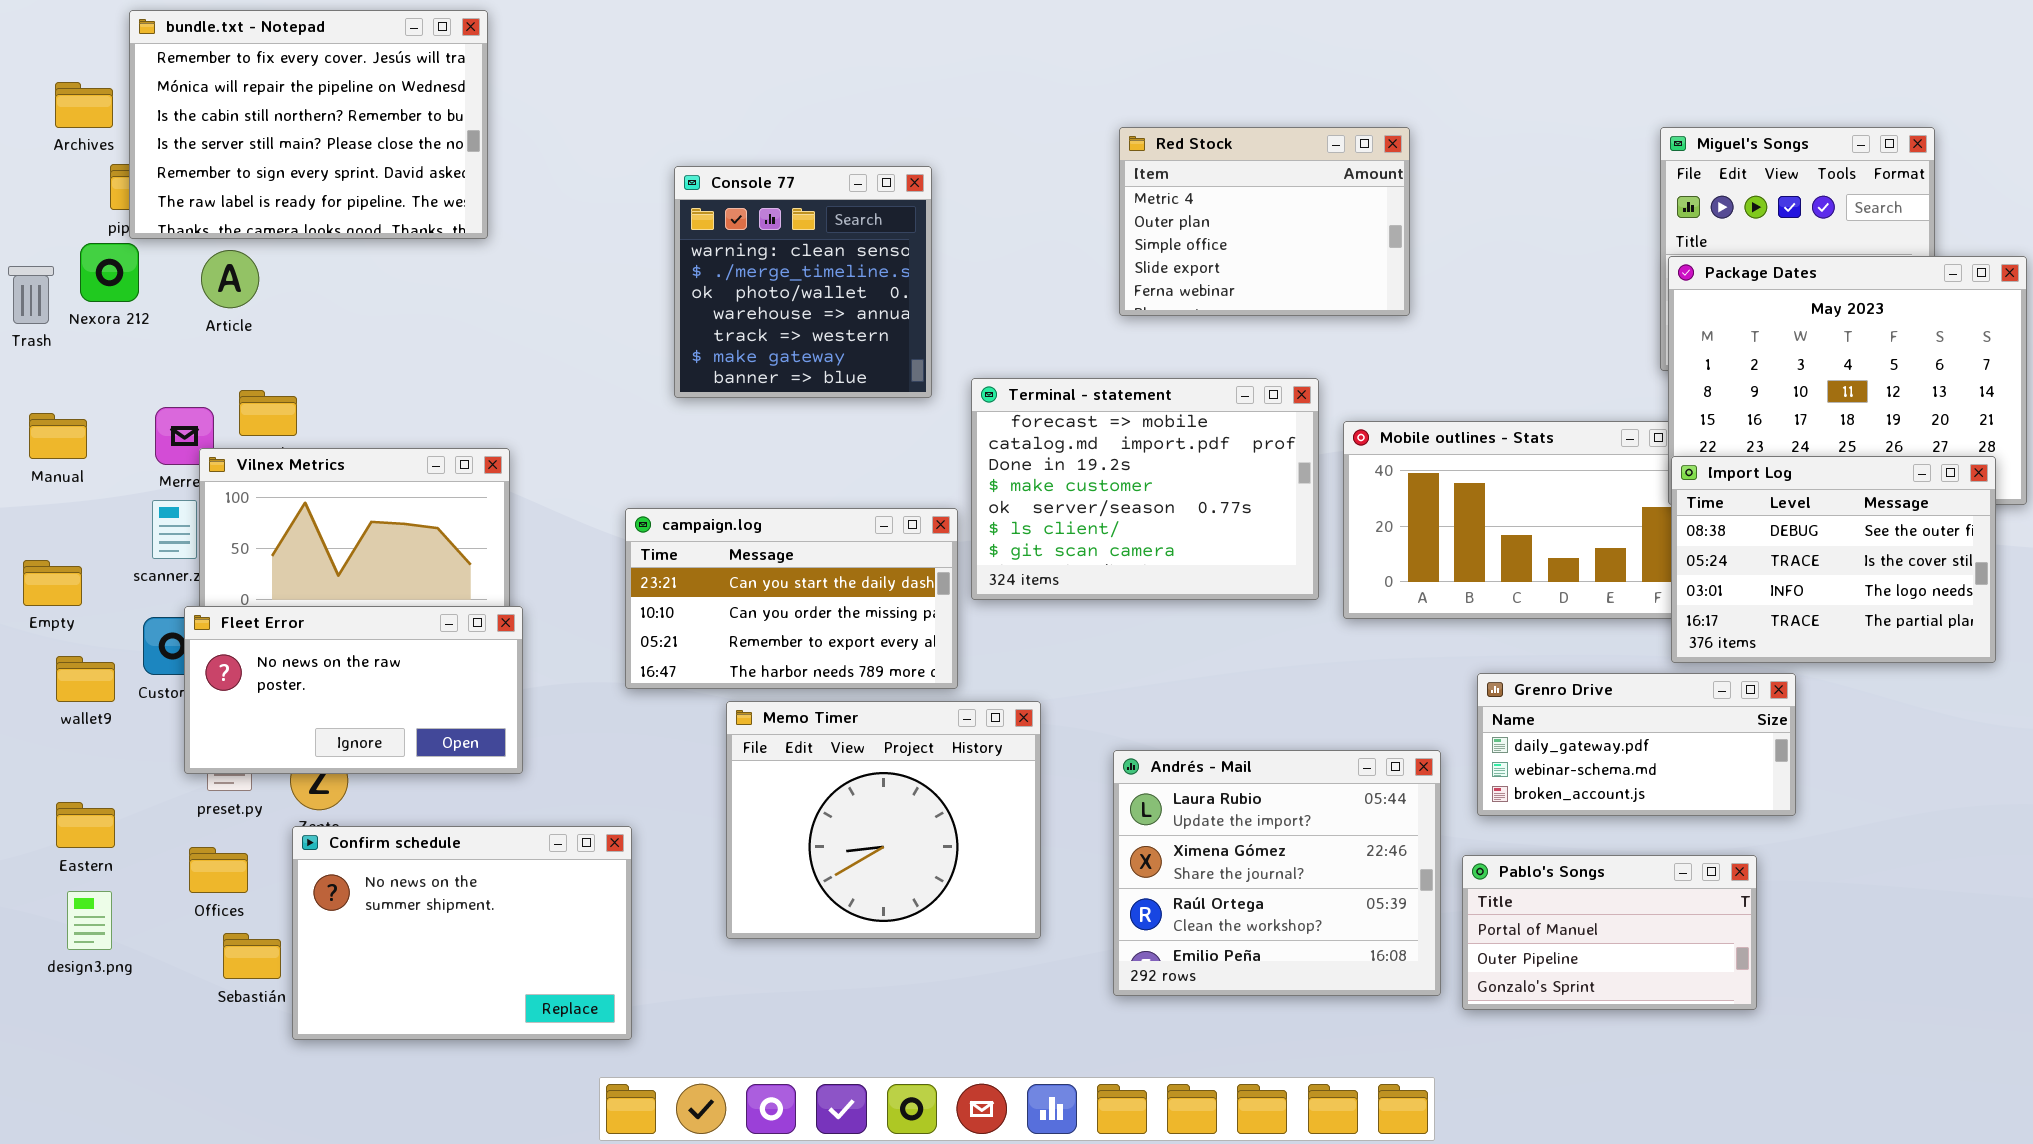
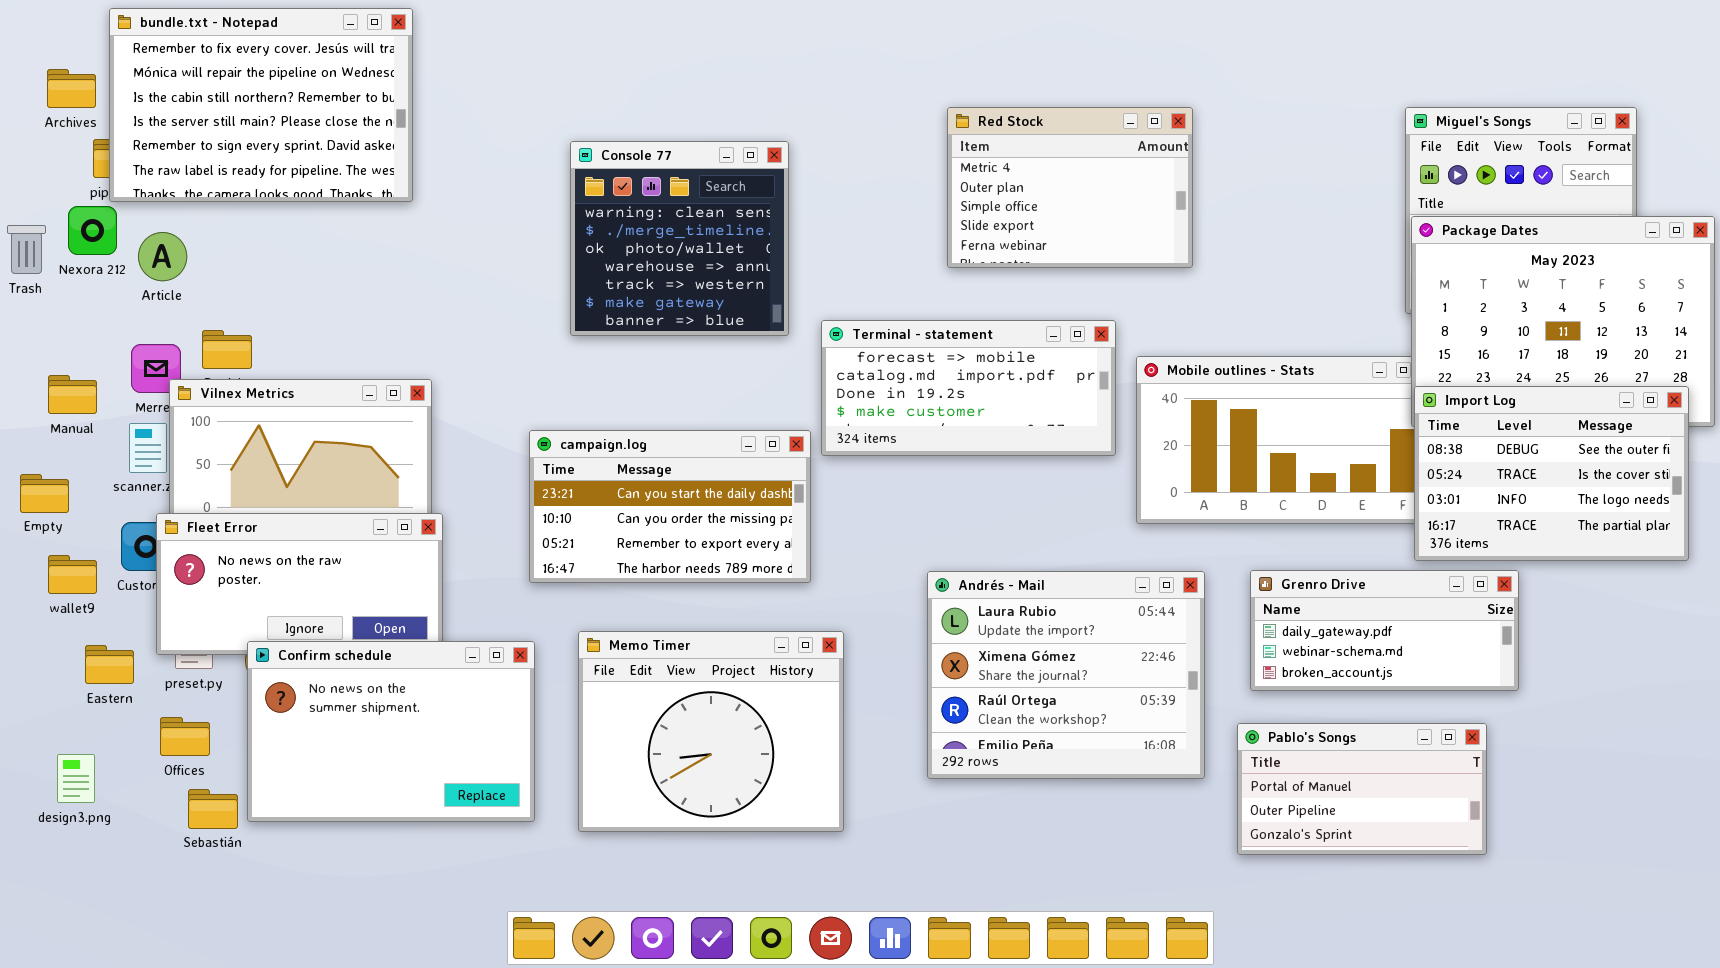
Article: [201,250,259,308] -> [138,232,187,281], moved
Terminal - statement: [971,378,1319,600] -> [821,320,1116,456], resized
Manual: [29,413,87,459] -> [48,375,97,414], moved
Memo Timer: [726,701,1041,939] -> [578,631,844,832], moved
Andrés - Mail: [1113,750,1441,996] -> [927,571,1205,779], moved
Eastern: [56,802,115,848] -> [85,645,134,684], moved
Confirm schedule: [292,826,632,1040] -> [247,641,535,822], moved

